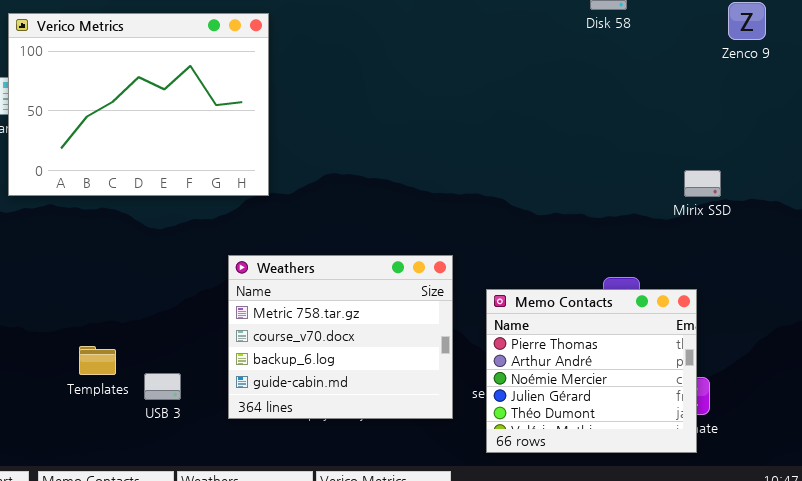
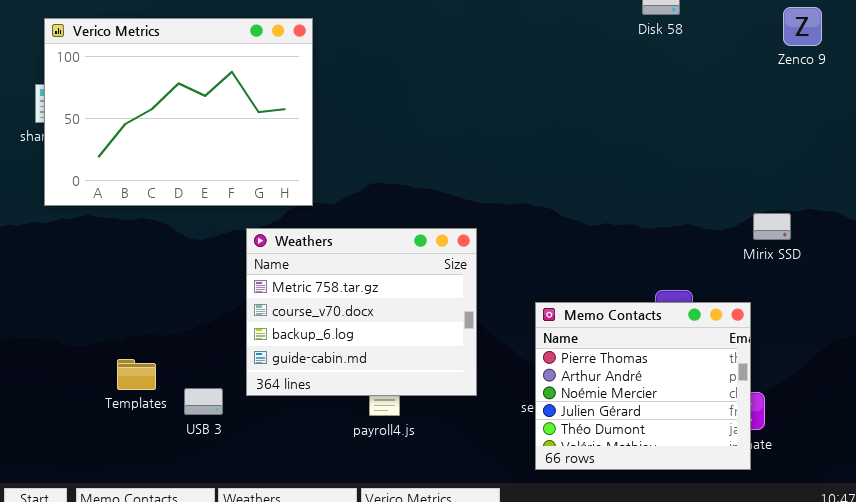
Mirix SSD: [684,170,721,197] -> [753,213,791,240], moved
Weathers: [228,255,453,419] -> [246,228,477,396], moved

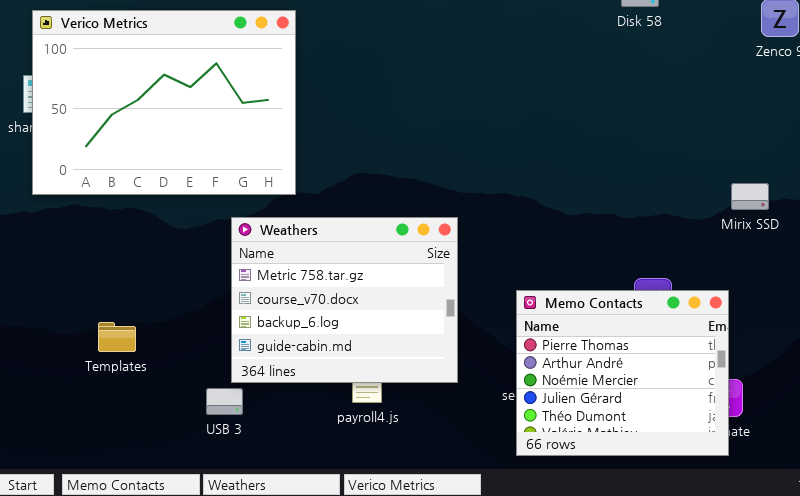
Mirix SSD: [753,213,791,240] -> [731,183,769,210], moved
Templates: [117,359,156,390] -> [98,322,136,352], moved
USB 3: [184,388,223,415] -> [206,388,243,415], moved

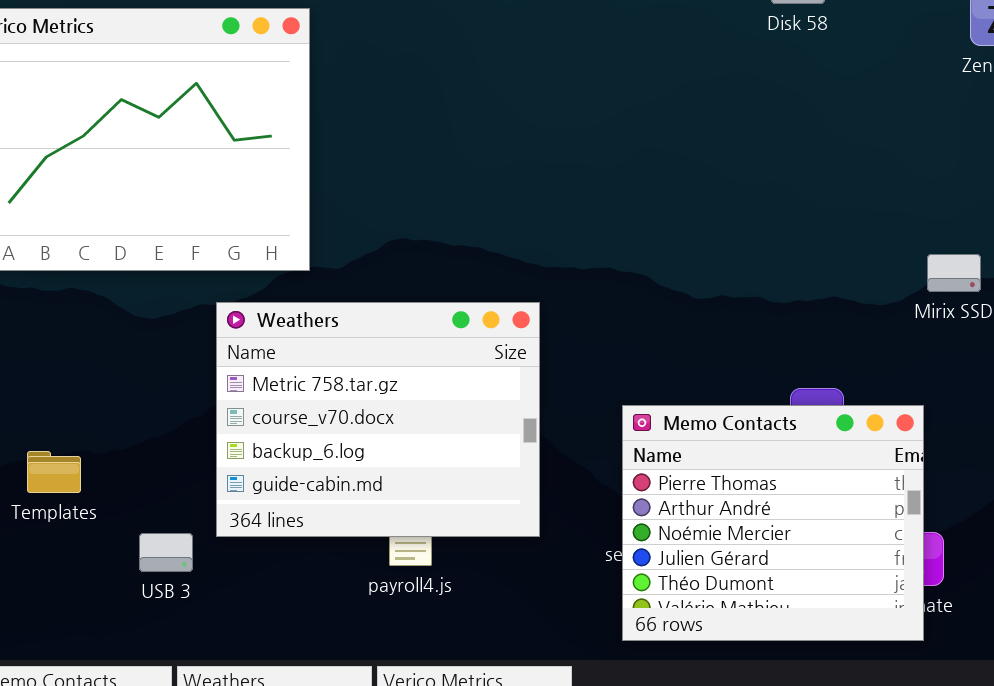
USB 3: [206,388,243,415] -> [139,533,193,572], moved

